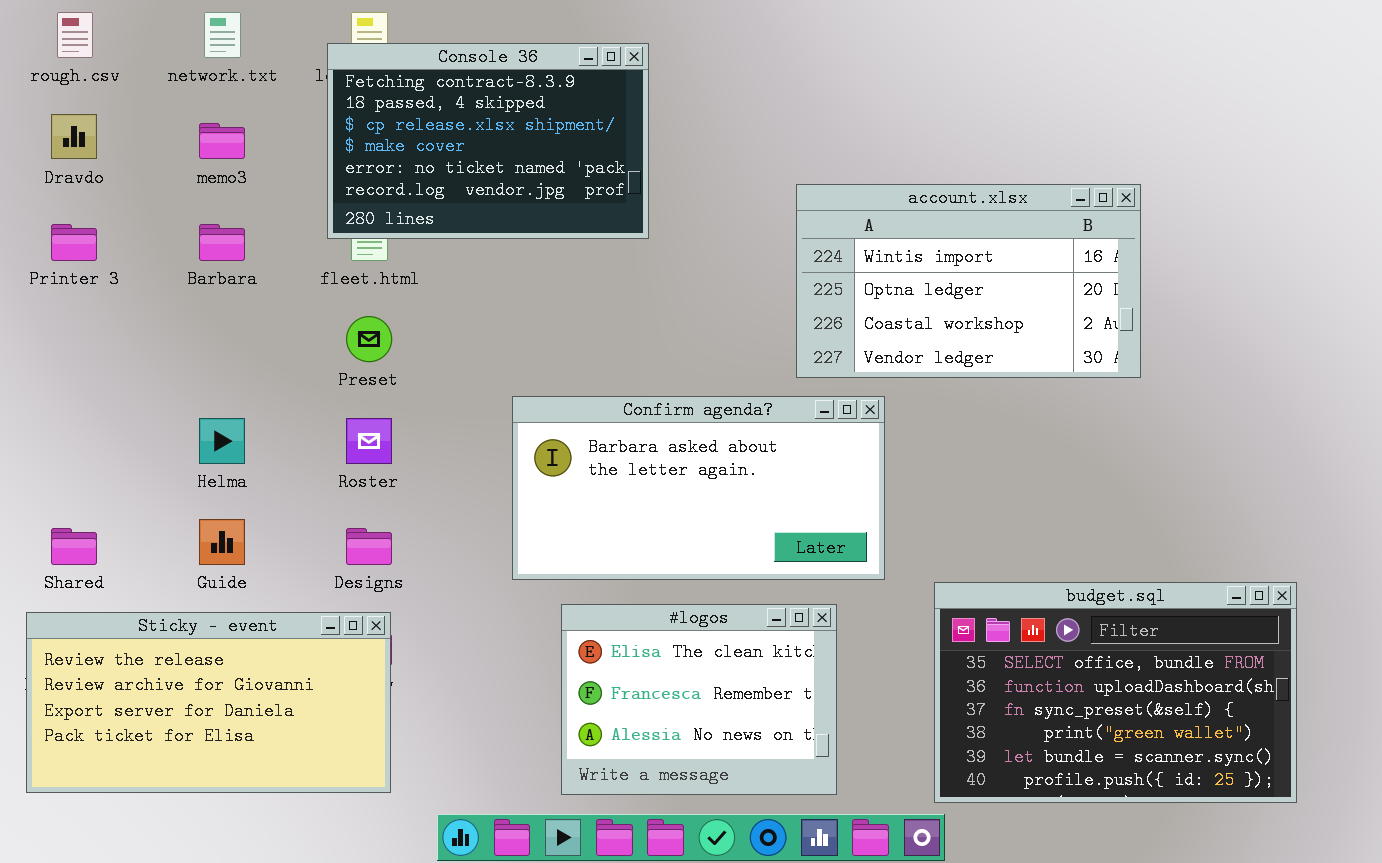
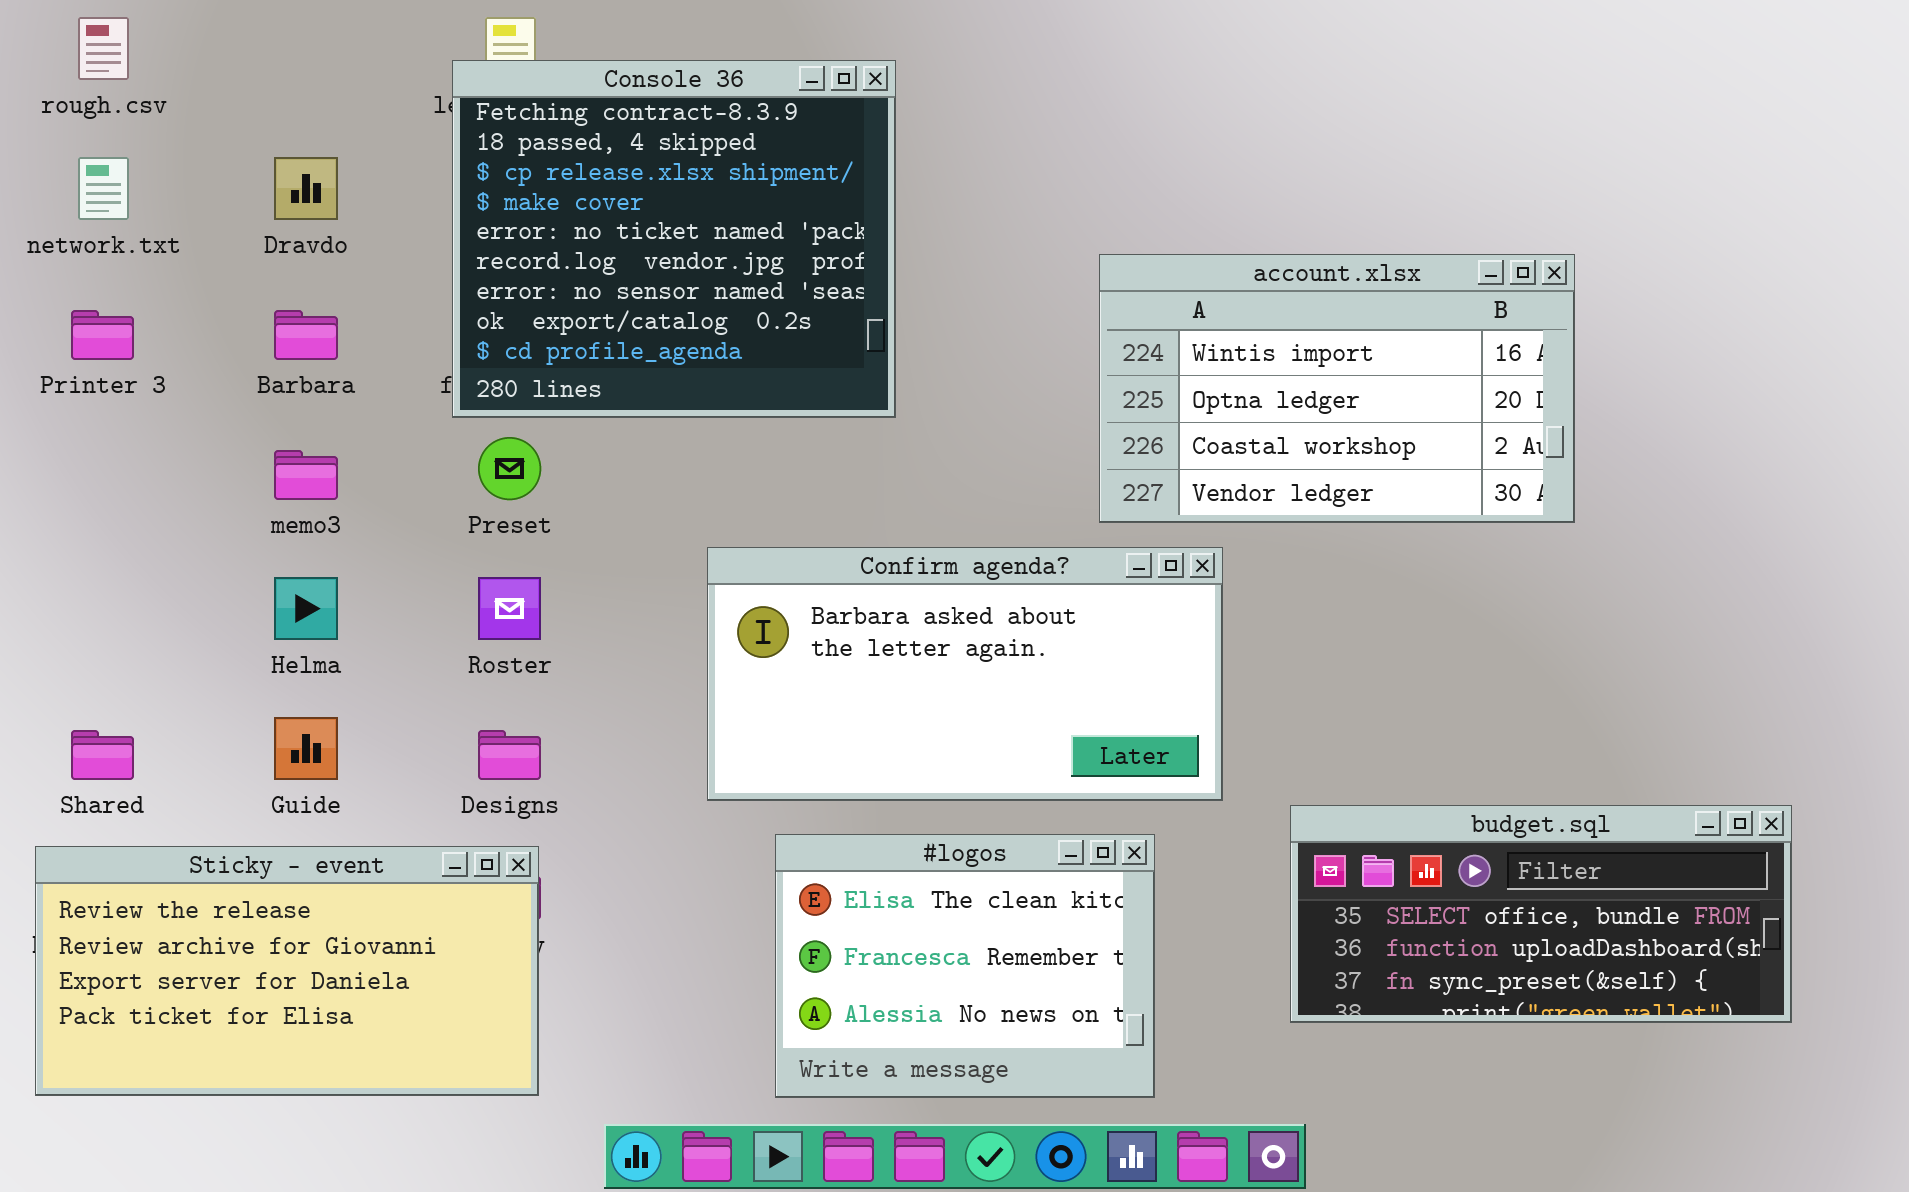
network.txt: [204,12,241,58] -> [78,157,129,220], moved
Console 36: [327,43,649,239] -> [452,60,896,418], resized
Dravdo: [51,114,97,159] -> [274,157,338,220], moved
memo3: [199,123,245,159] -> [274,450,338,500], moved
budget.sql: [934,582,1297,803] -> [1290,805,1792,1023], resized

